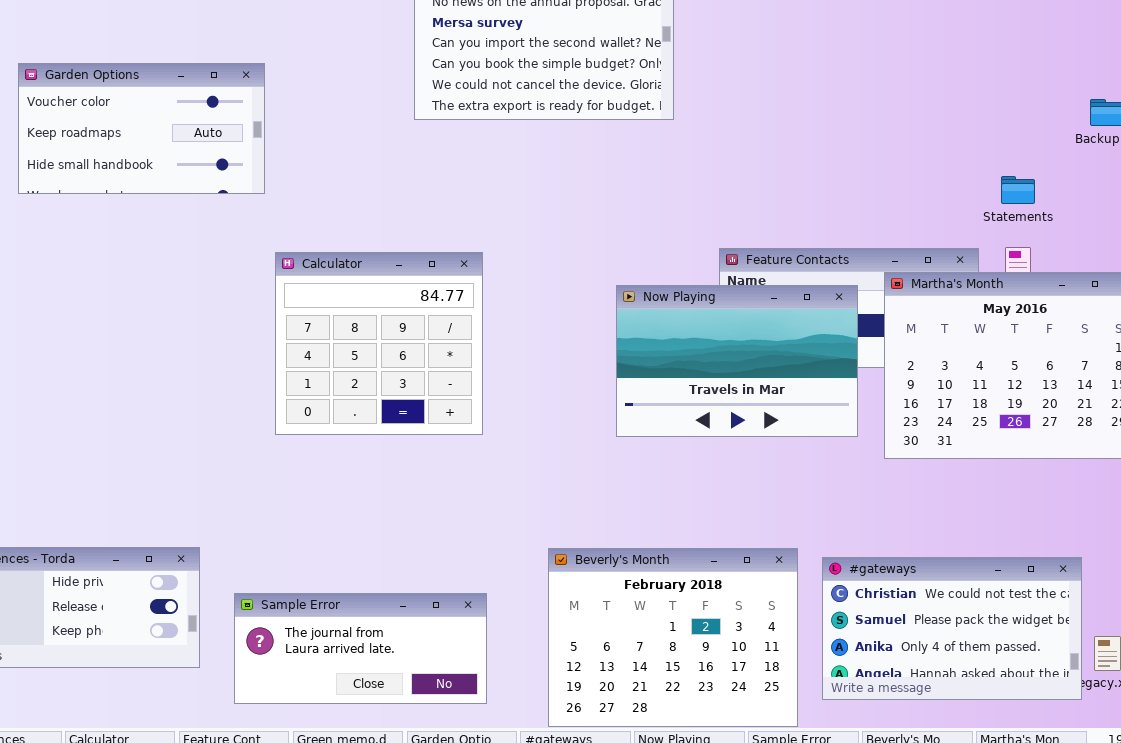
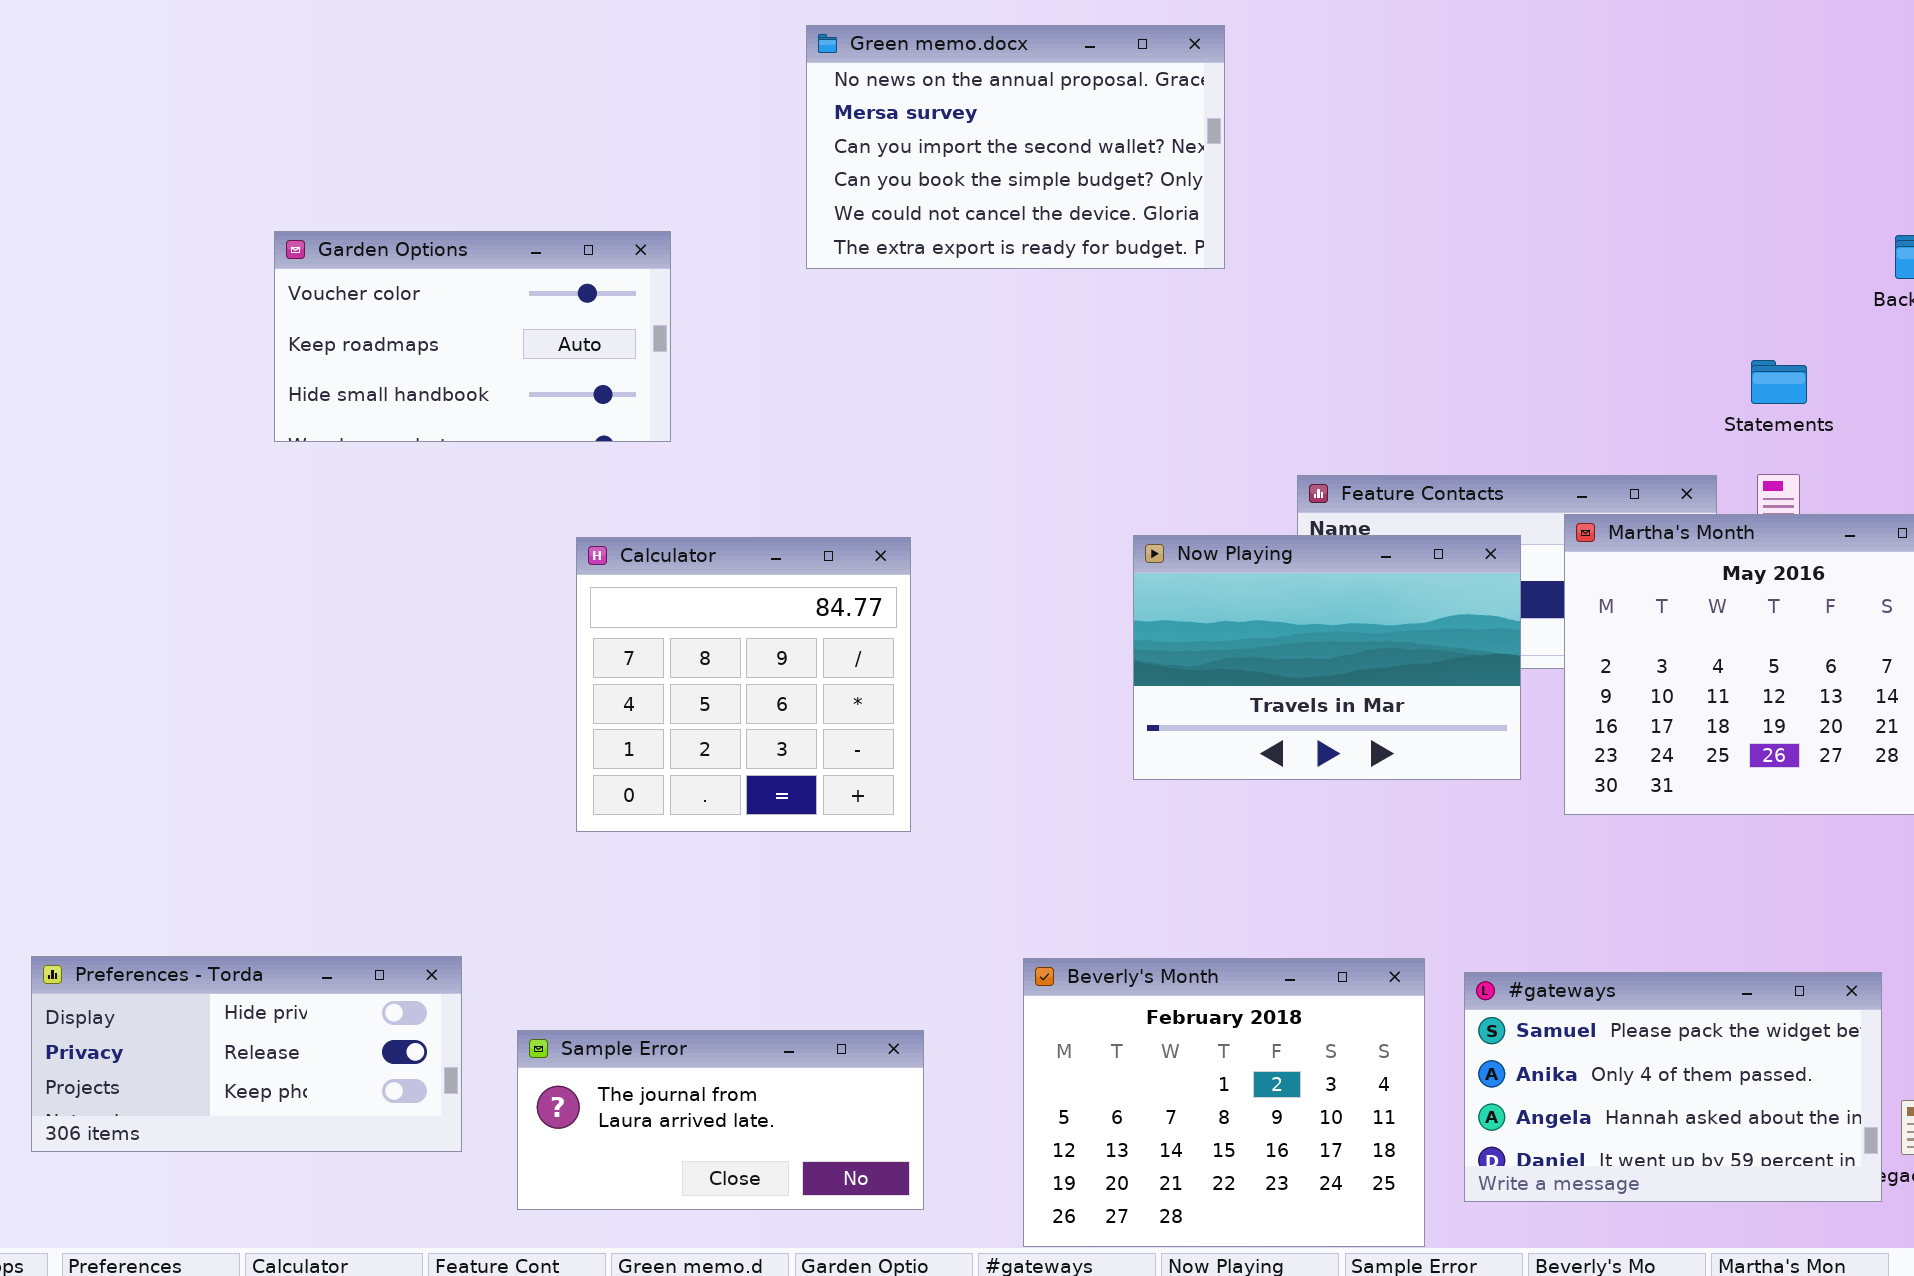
Garden Options: [18,63,265,194] -> [274,231,671,442], moved
Calculator: [275,252,483,435] -> [576,537,911,832], moved
#gateways: [822,557,1082,700] -> [1464,972,1882,1202], scrolled down 1 row

